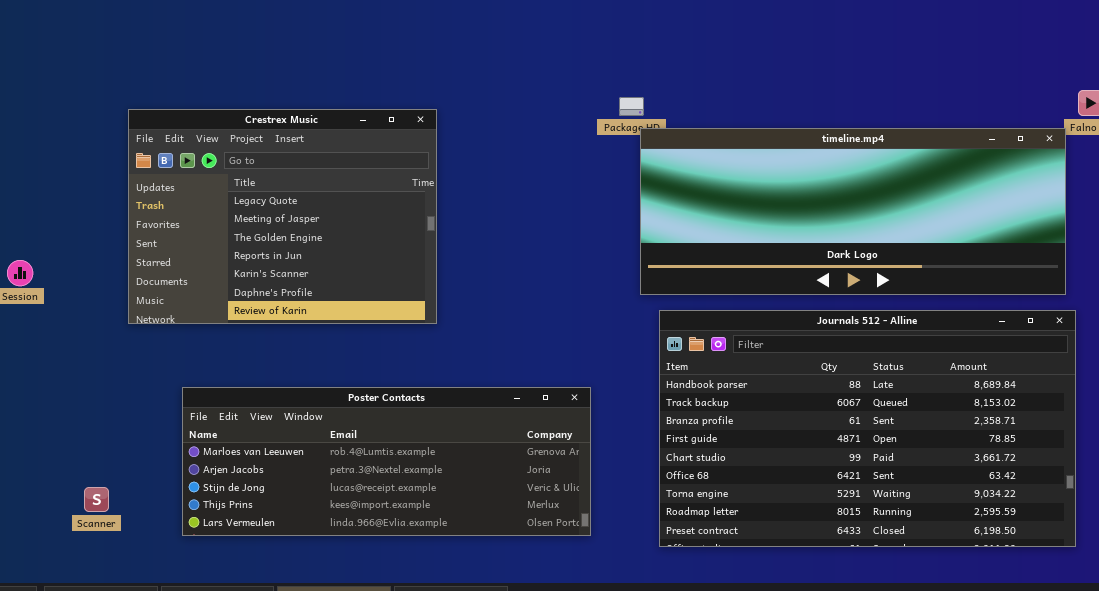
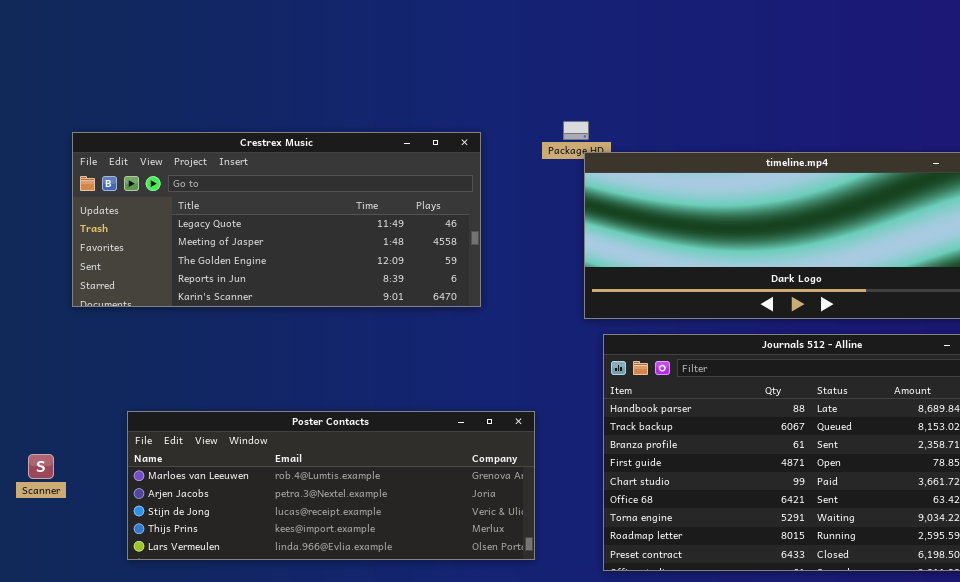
Crestrex Music: [128,109,437,324] -> [72,132,481,307], resized
Scanner: [84,487,109,512] -> [28,454,54,479], moved

